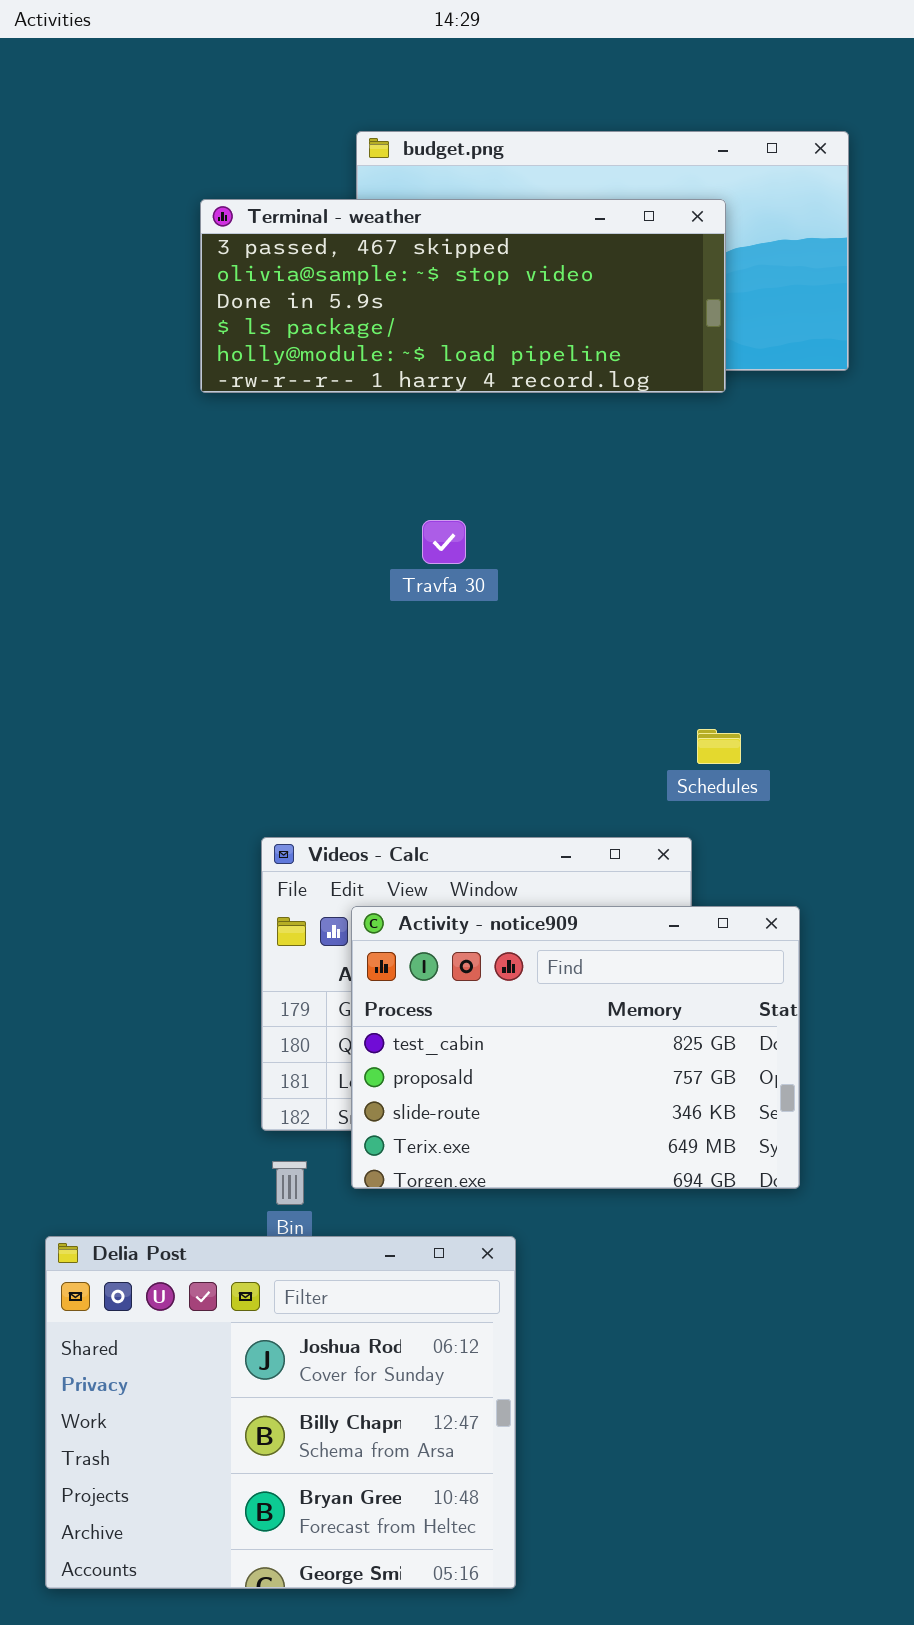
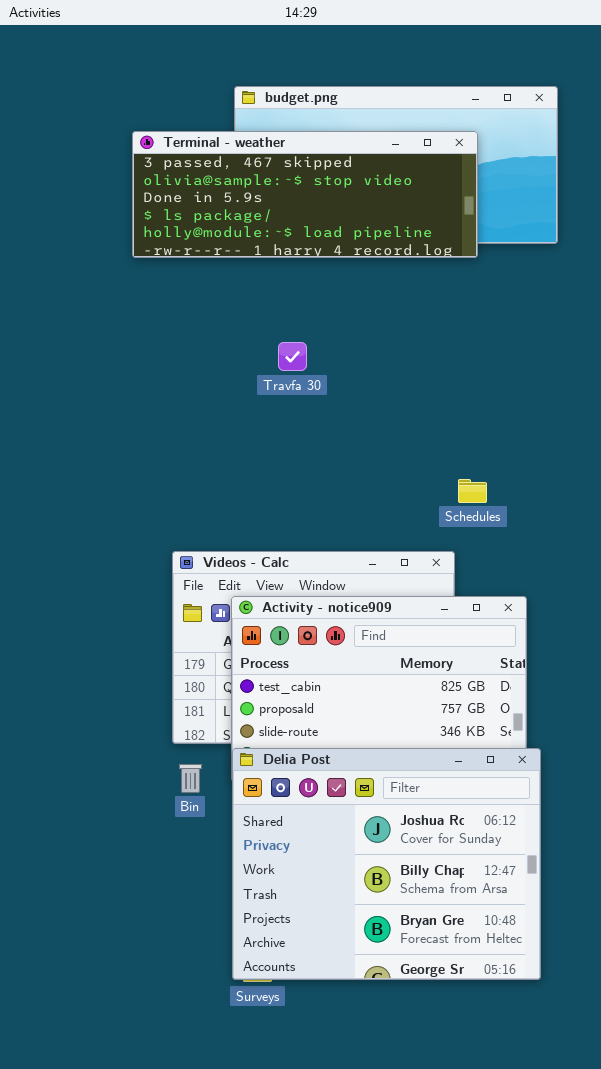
Delia Post: [45,1236,516,1589] -> [232,748,541,980], moved

